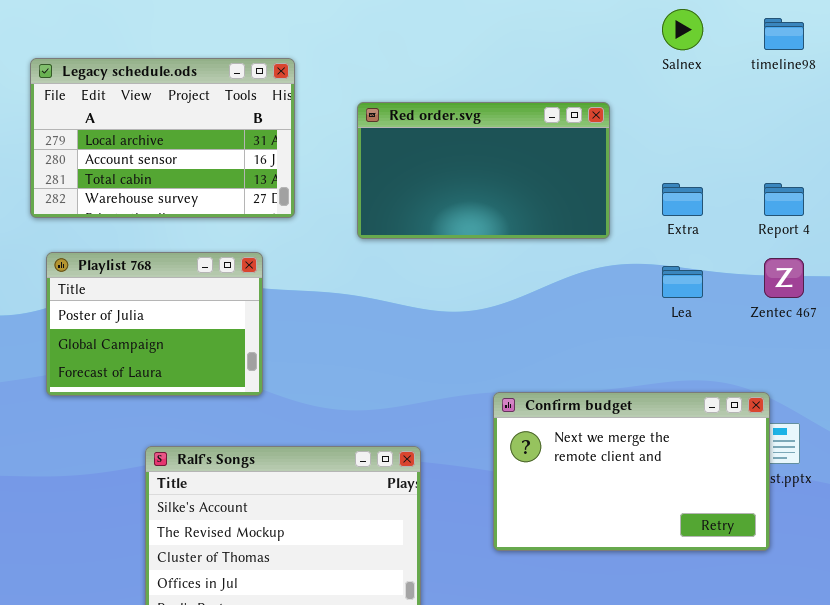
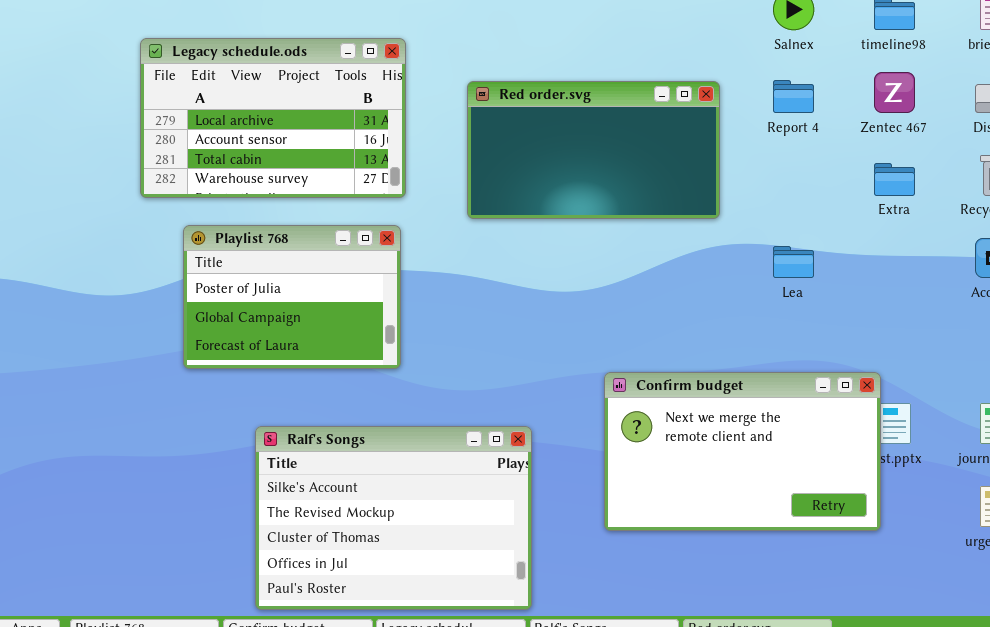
Extra: [662,183,703,216] -> [874,163,915,196], moved
Report 4: [764,183,804,216] -> [773,80,814,113], moved
Playlist 768: [46,252,263,396] -> [183,225,401,369], moved
Zentec 467: [764,258,804,298] -> [874,72,915,113], moved

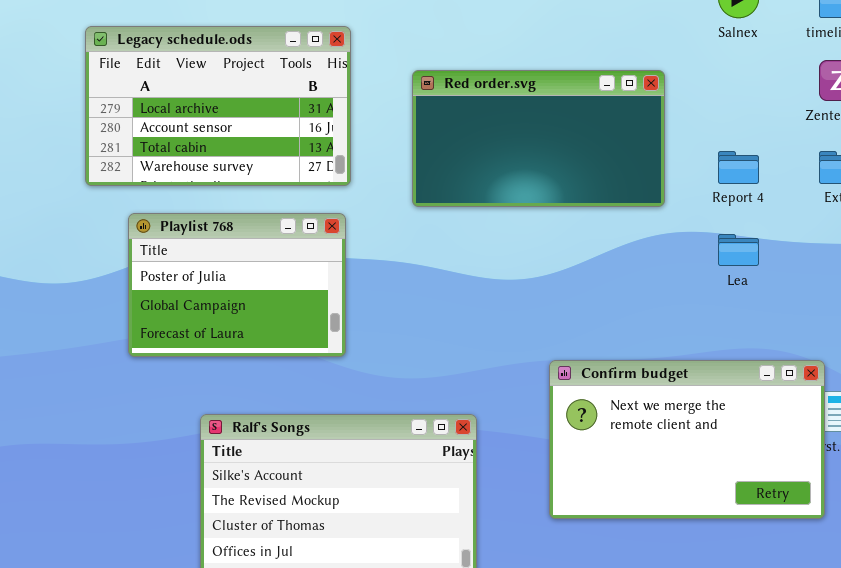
Report 4: [773,80,814,113] -> [718,151,759,184], moved

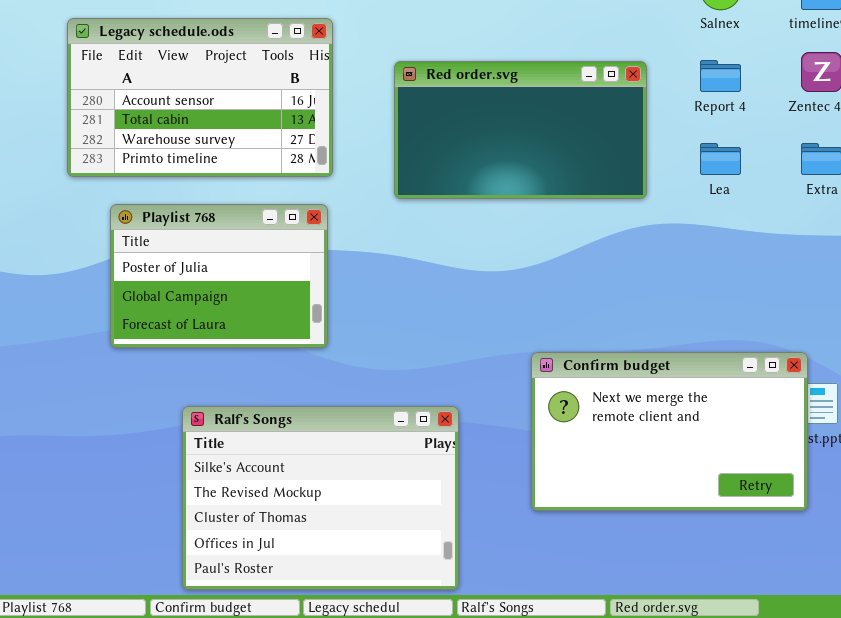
Legacy schedule.ods: [85,26,351,186] -> [67,18,333,177], scrolled down 1 row
Report 4: [718,151,759,184] -> [700,60,741,92], moved
Lea: [718,234,759,266] -> [700,143,741,175], moved

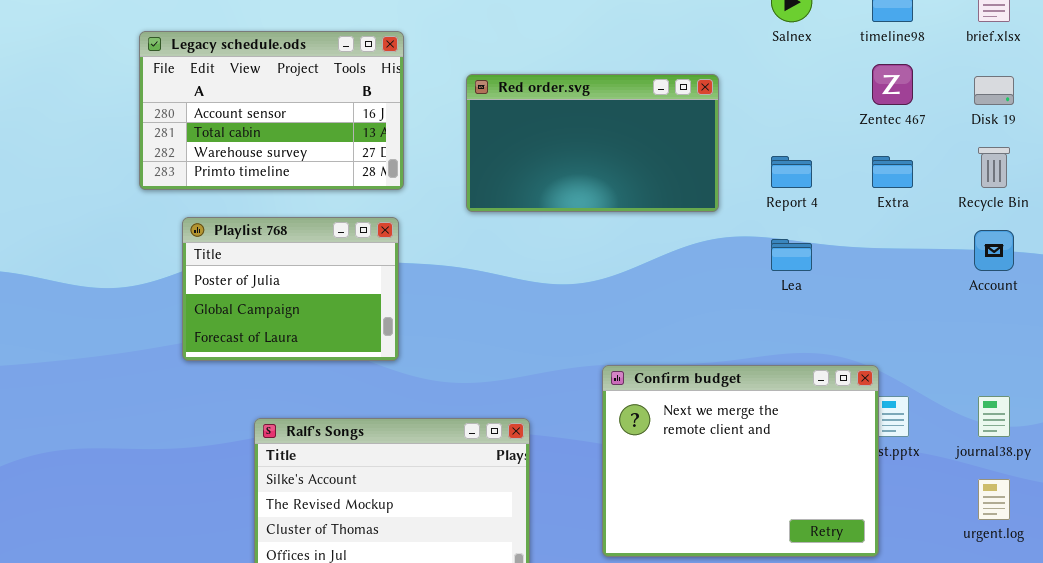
Report 4: [700,60,741,92] -> [771,156,812,188], moved
Lea: [700,143,741,175] -> [771,239,812,271], moved
Confirm budget: [531,352,808,511] -> [602,365,879,557], resized

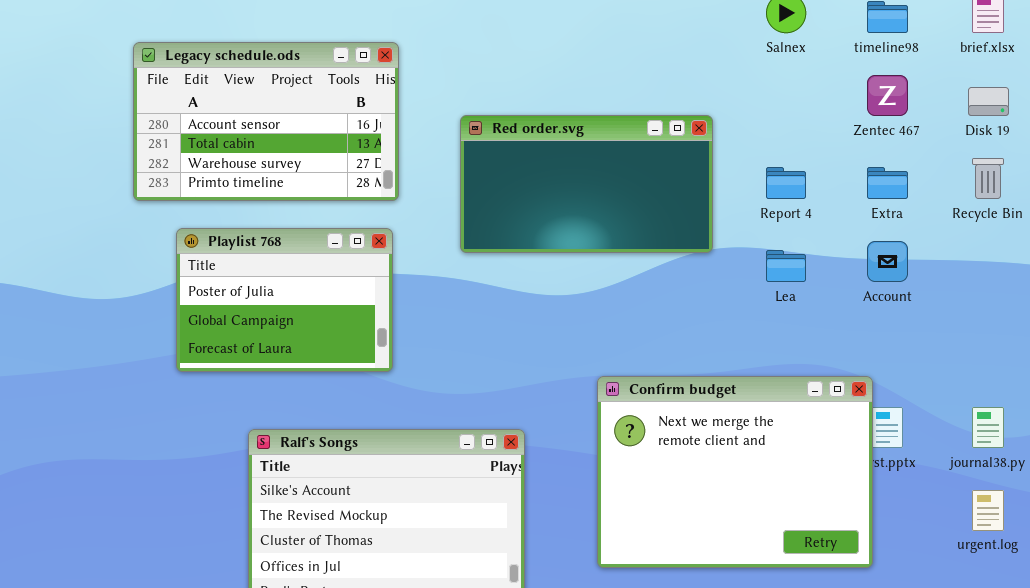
Red order.svg: [466,74,719,212] -> [460,115,713,253], moved
Account: [974,230,1014,271] -> [867,241,908,282], moved

